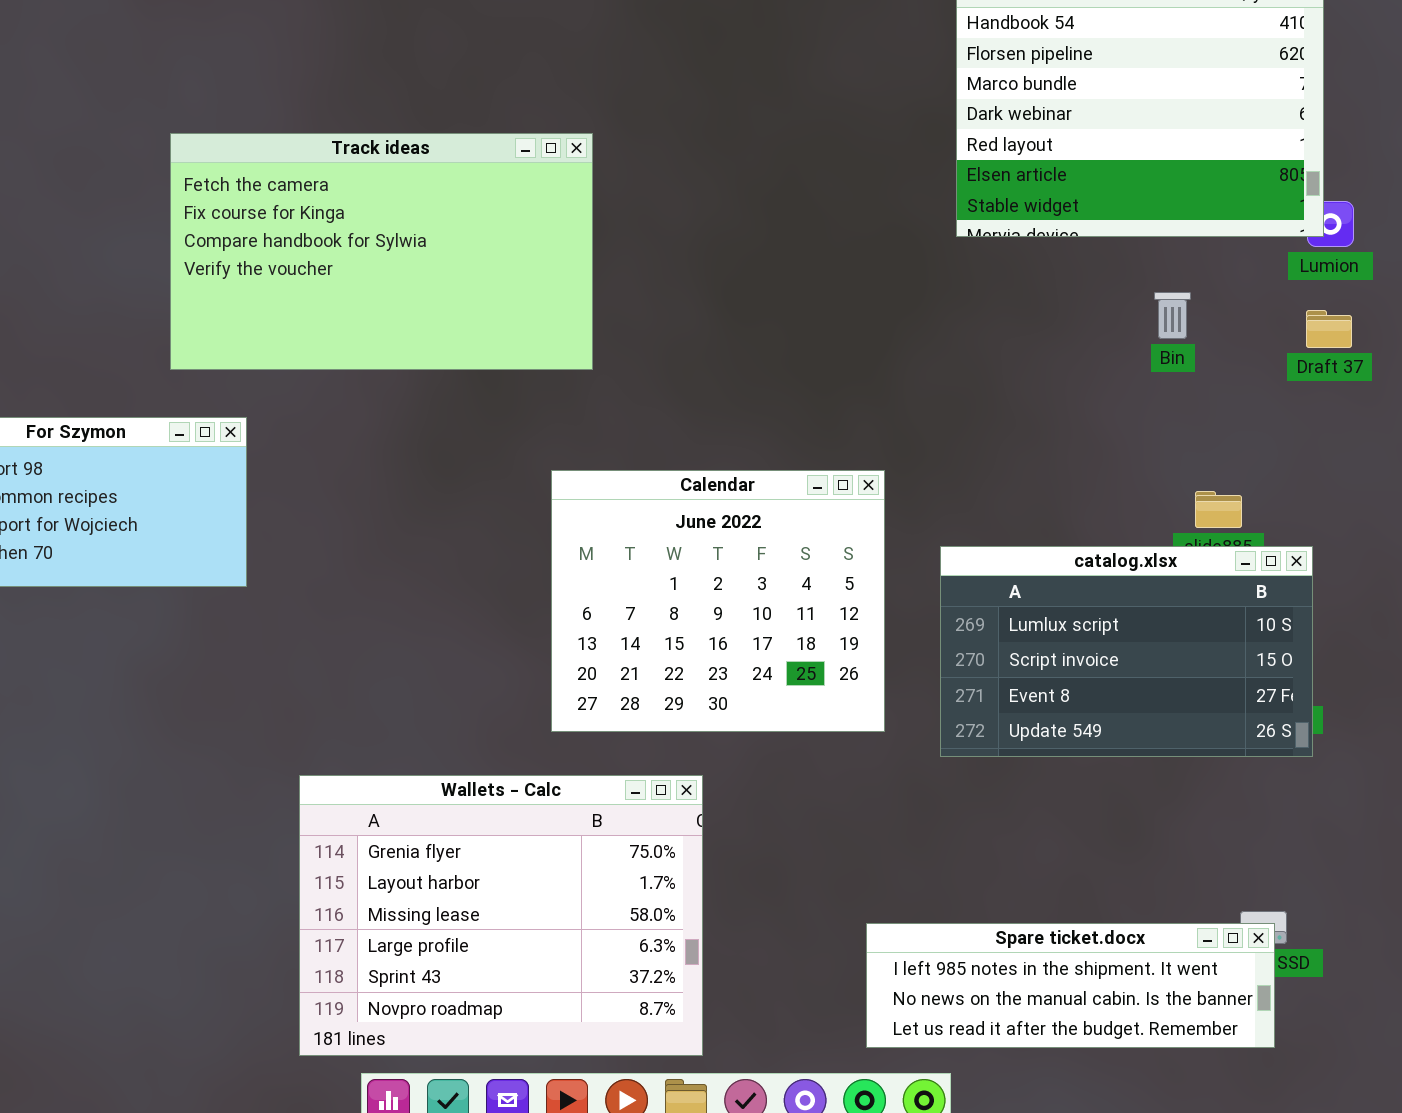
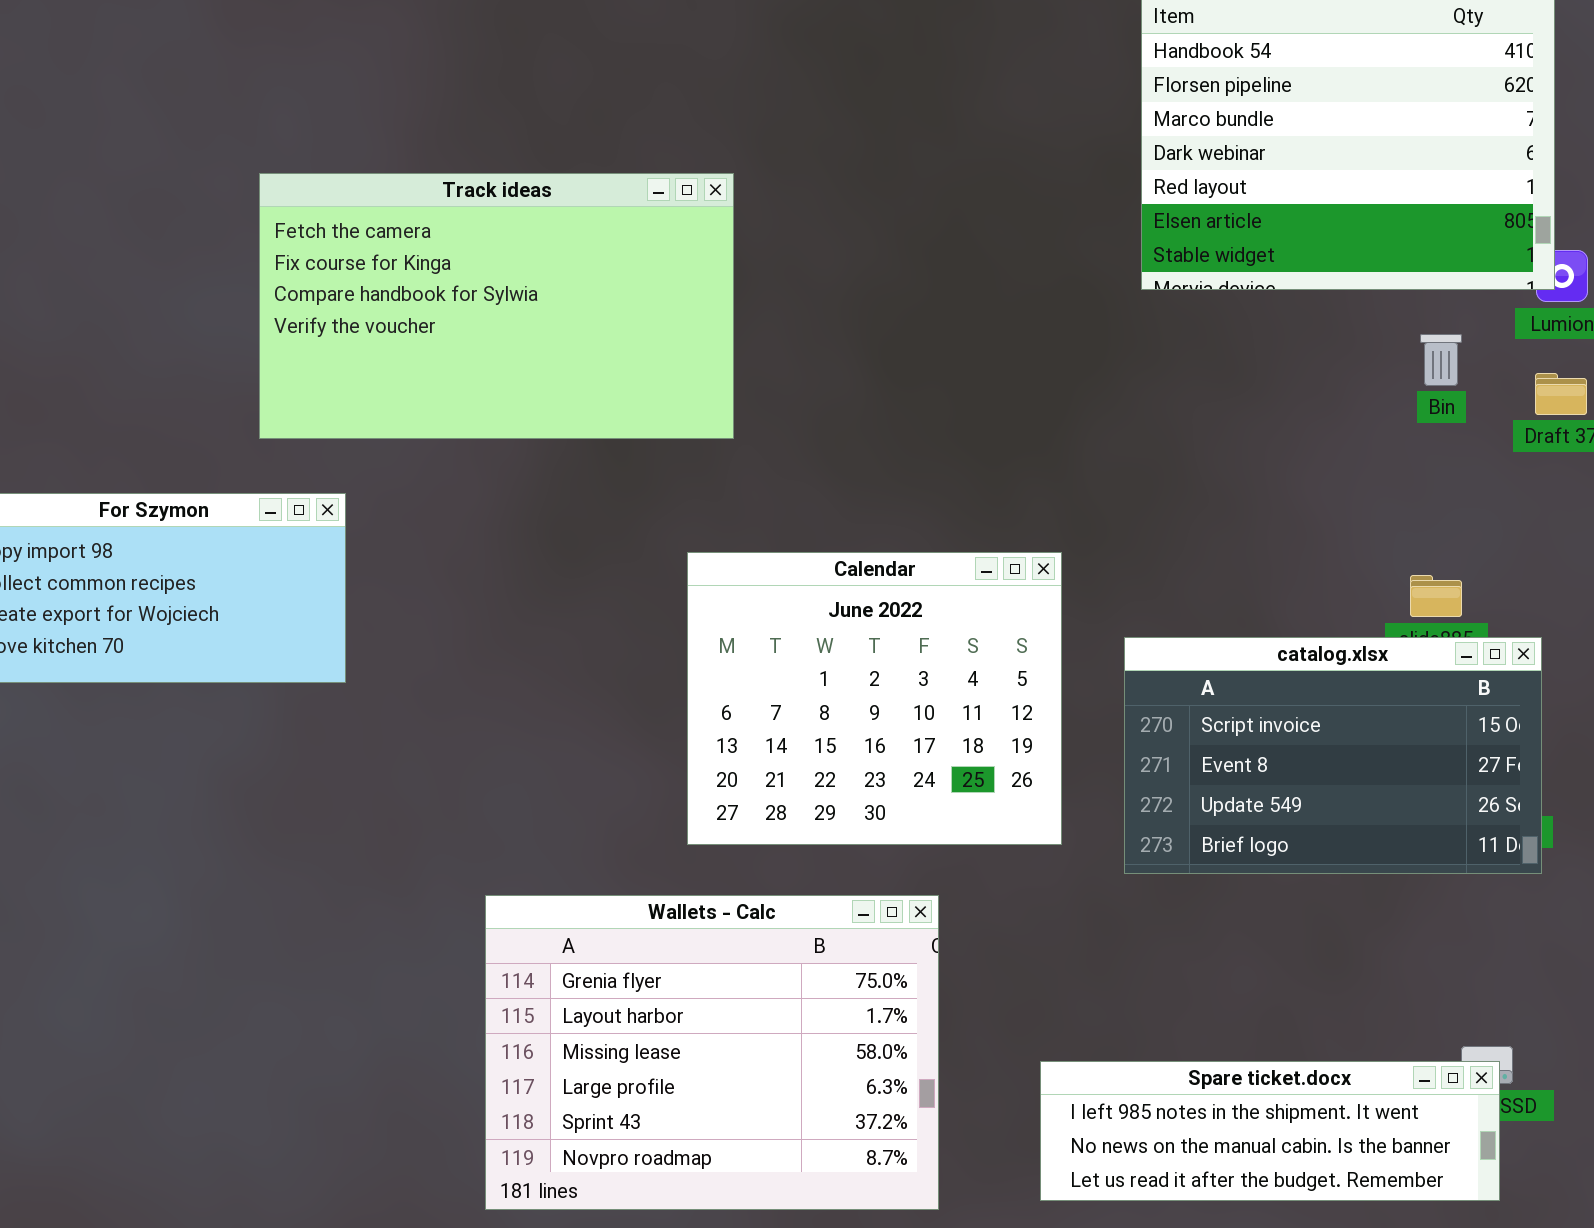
Bin: [1154,292,1191,339] -> [1420,334,1462,386], moved
catalog.xlsx: [940,546,1313,757] -> [1124,637,1542,874], scrolled down 1 row
Wallets - Calc: [299,775,703,1056] -> [485,895,939,1210], moved

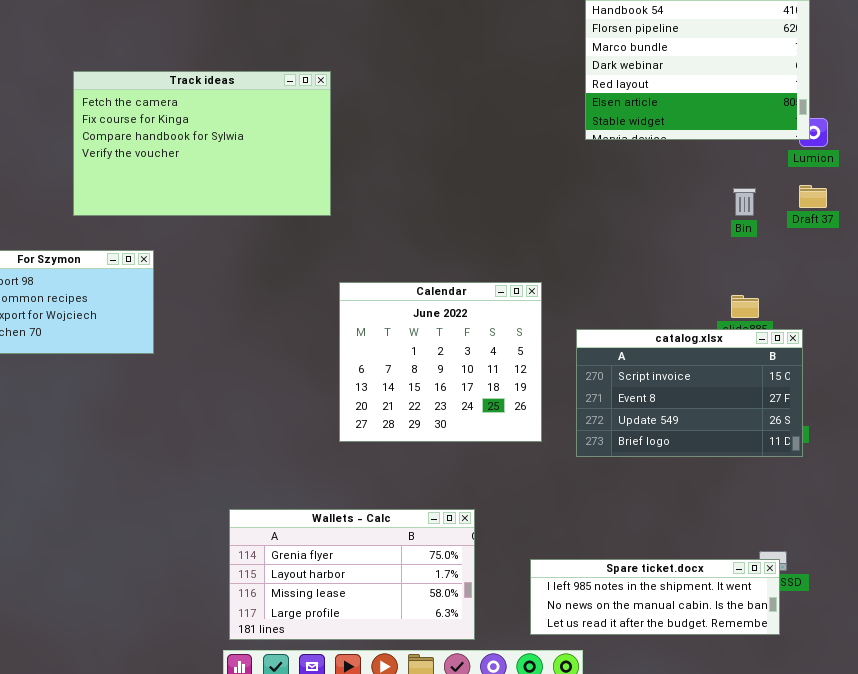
Track ideas: [259,173,734,439] -> [73,71,331,216], moved
Bin: [1420,334,1462,386] -> [733,188,756,216], moved
Wallets - Calc: [485,895,939,1210] -> [229,509,475,640], resized

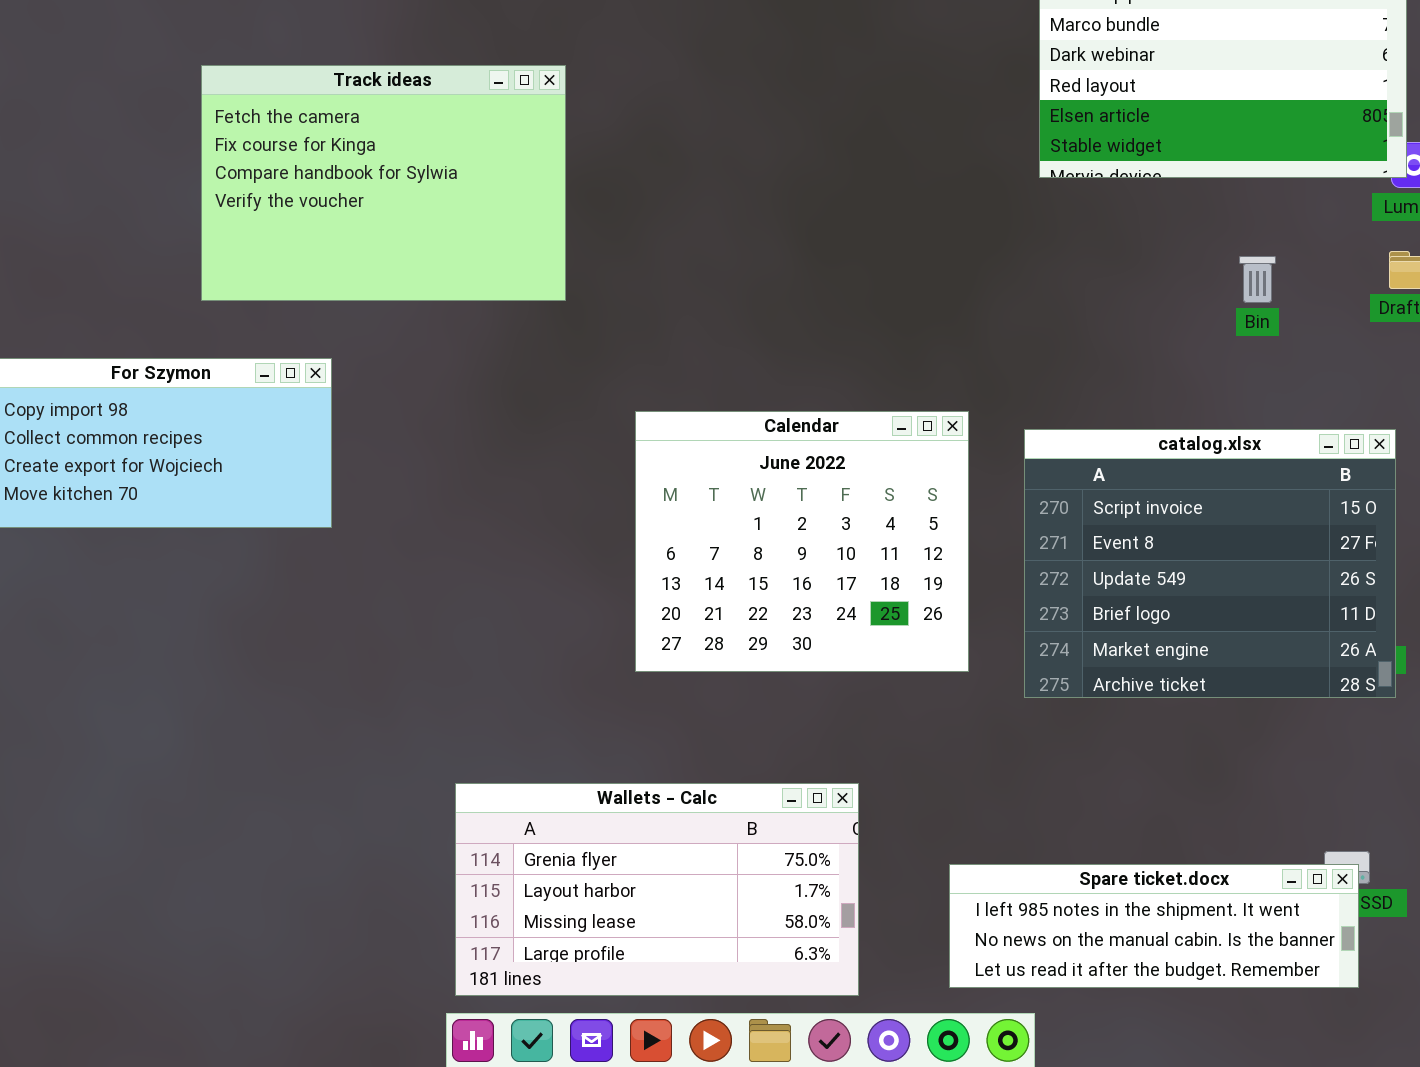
Track ideas: [73,71,331,216] -> [201,65,566,301], resized
Bin: [733,188,756,216] -> [1239,256,1276,303], moved
catalog.xlsx: [576,329,803,457] -> [1024,429,1396,698], resized

